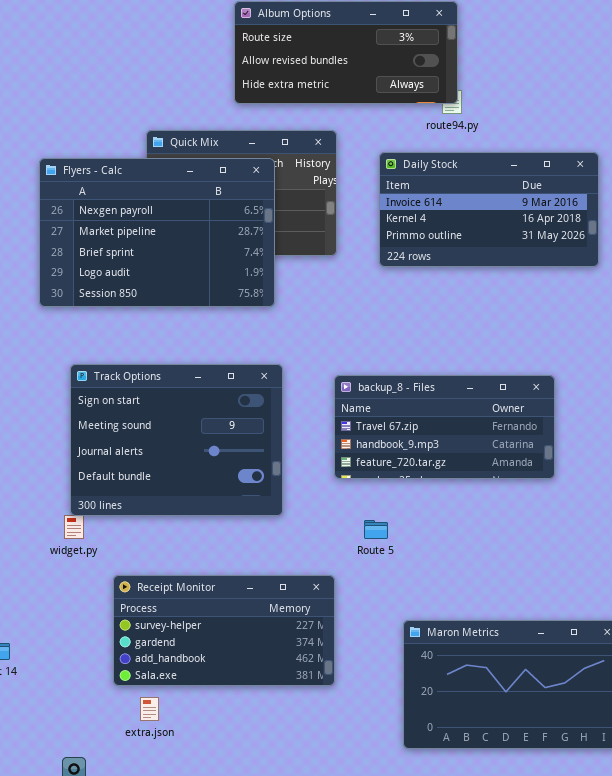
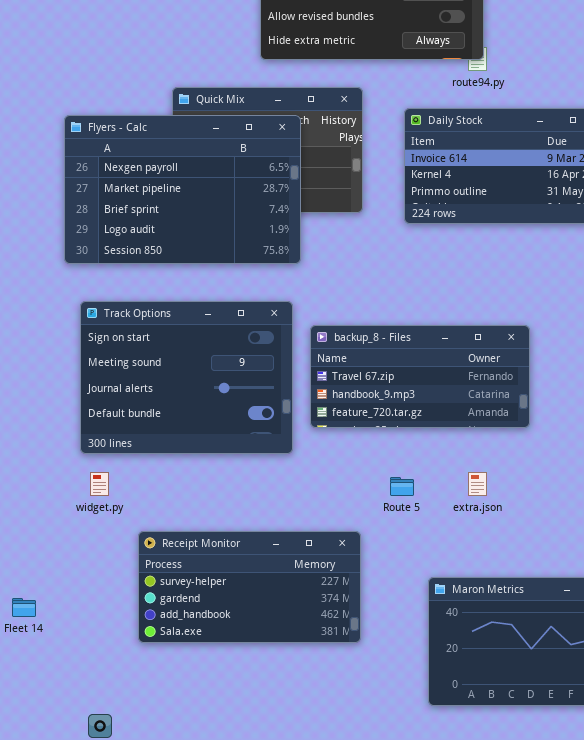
Track Options: [70,364,283,516] -> [80,301,293,454], moved
backup_8 - Files: [334,375,555,479] -> [310,325,530,428], moved
extra.json: [140,697,159,721] -> [468,472,487,496], moved

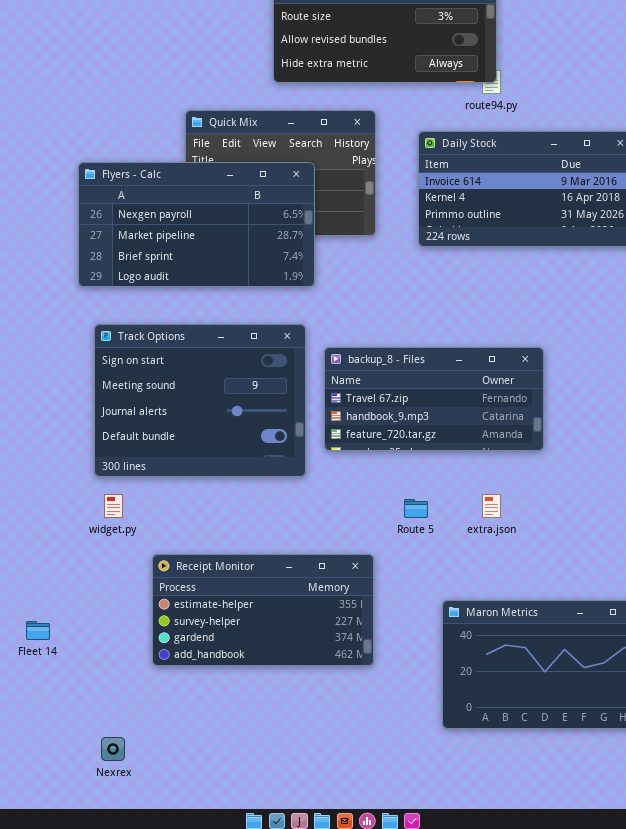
Flyers - Calc: [64,115,301,264] -> [78,162,315,287], resized
Receipt Monitor: [138,531,361,643] -> [152,554,374,666], scrolled up 1 row

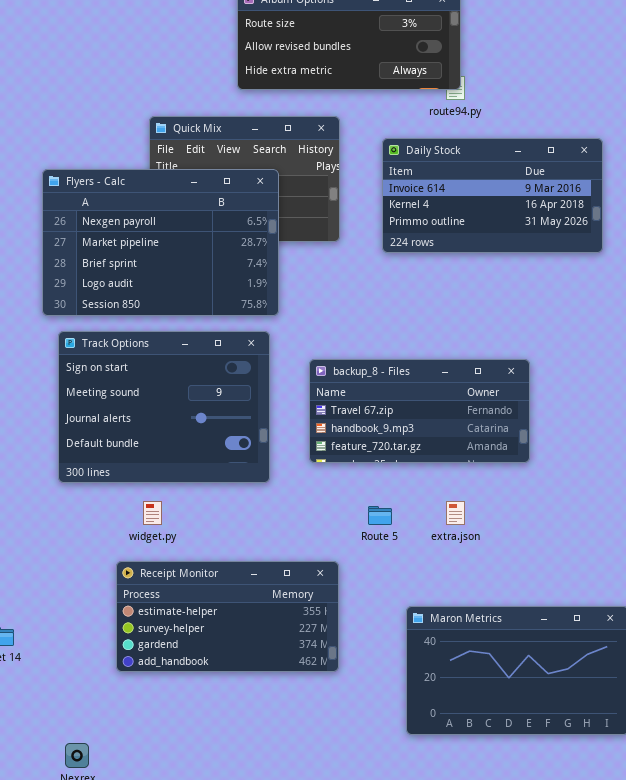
Flyers - Calc: [78,162,315,287] -> [42,169,279,316], resized
backup_8 - Files: [324,347,544,451] -> [309,359,530,463], moved
widget.py: [104,494,123,518] -> [143,501,162,525], moved

